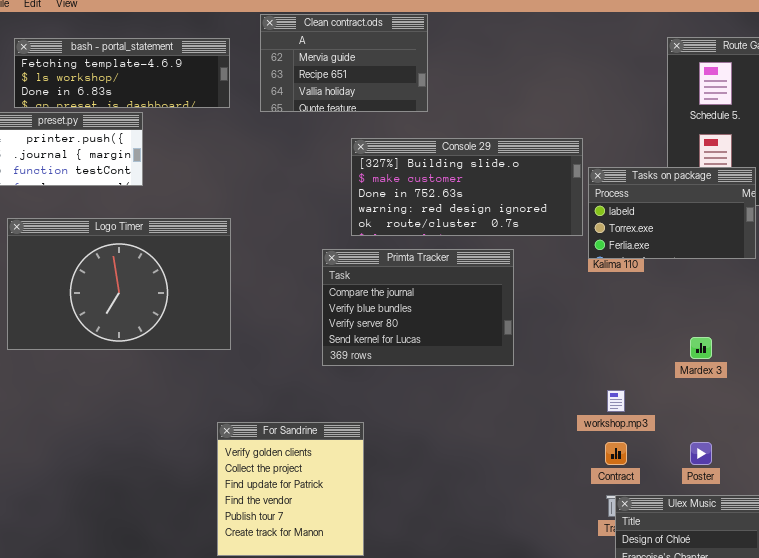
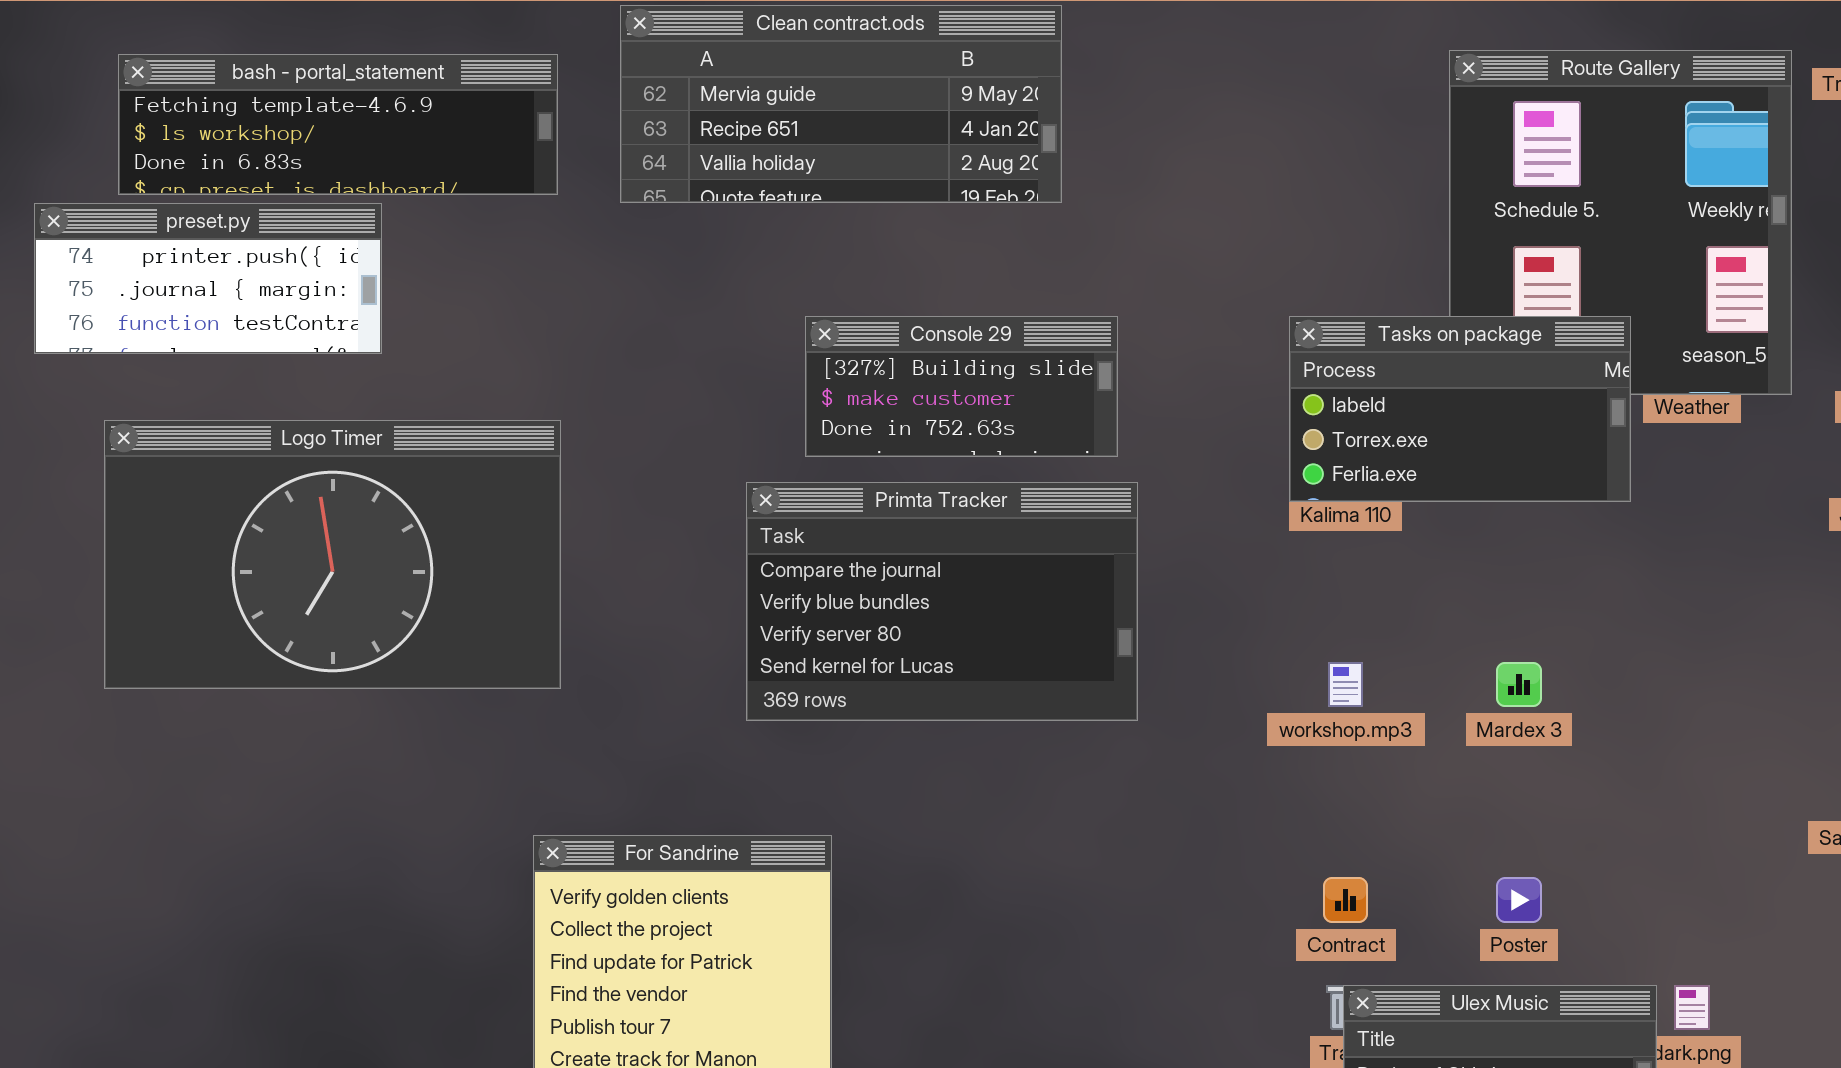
Clean contract.ods: [260,14,428,112] -> [620,5,1062,203], resized
Console 29: [351,138,583,236] -> [805,316,1118,457], resized
workshop.mp3: [607,390,625,412] -> [1328,662,1363,707], moved

